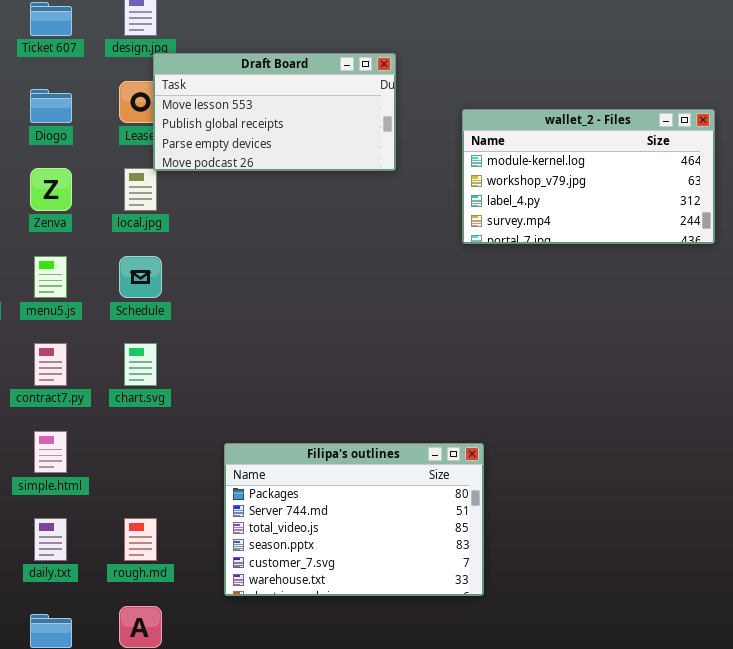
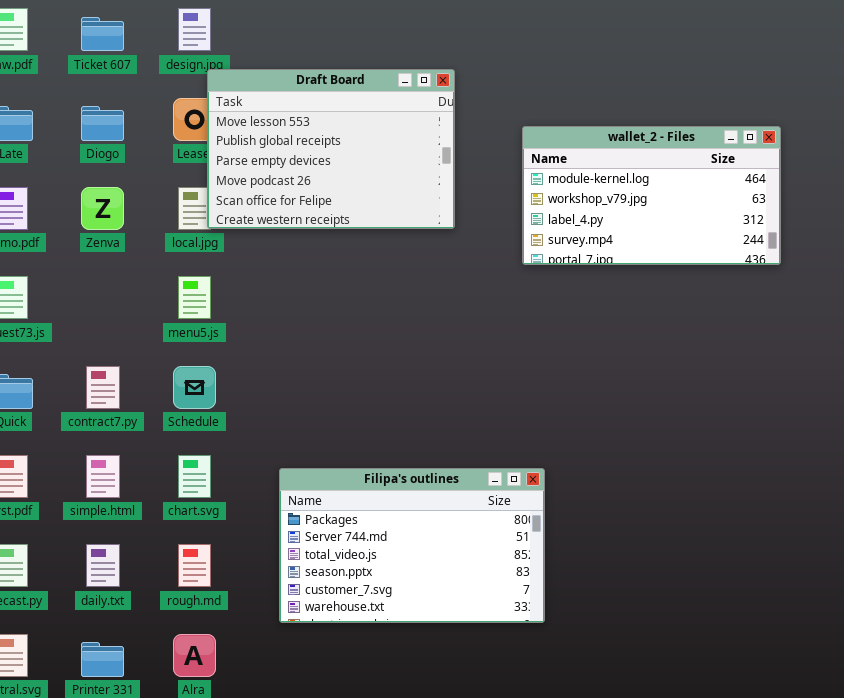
Draft Board: [153,53,396,171] -> [207,69,455,229], resized
menu5.js: [34,256,67,298] -> [178,276,211,319], moved
Schedule: [119,256,162,298] -> [173,366,216,409], moved
chart.svg: [124,343,157,386] -> [178,455,211,498], moved

